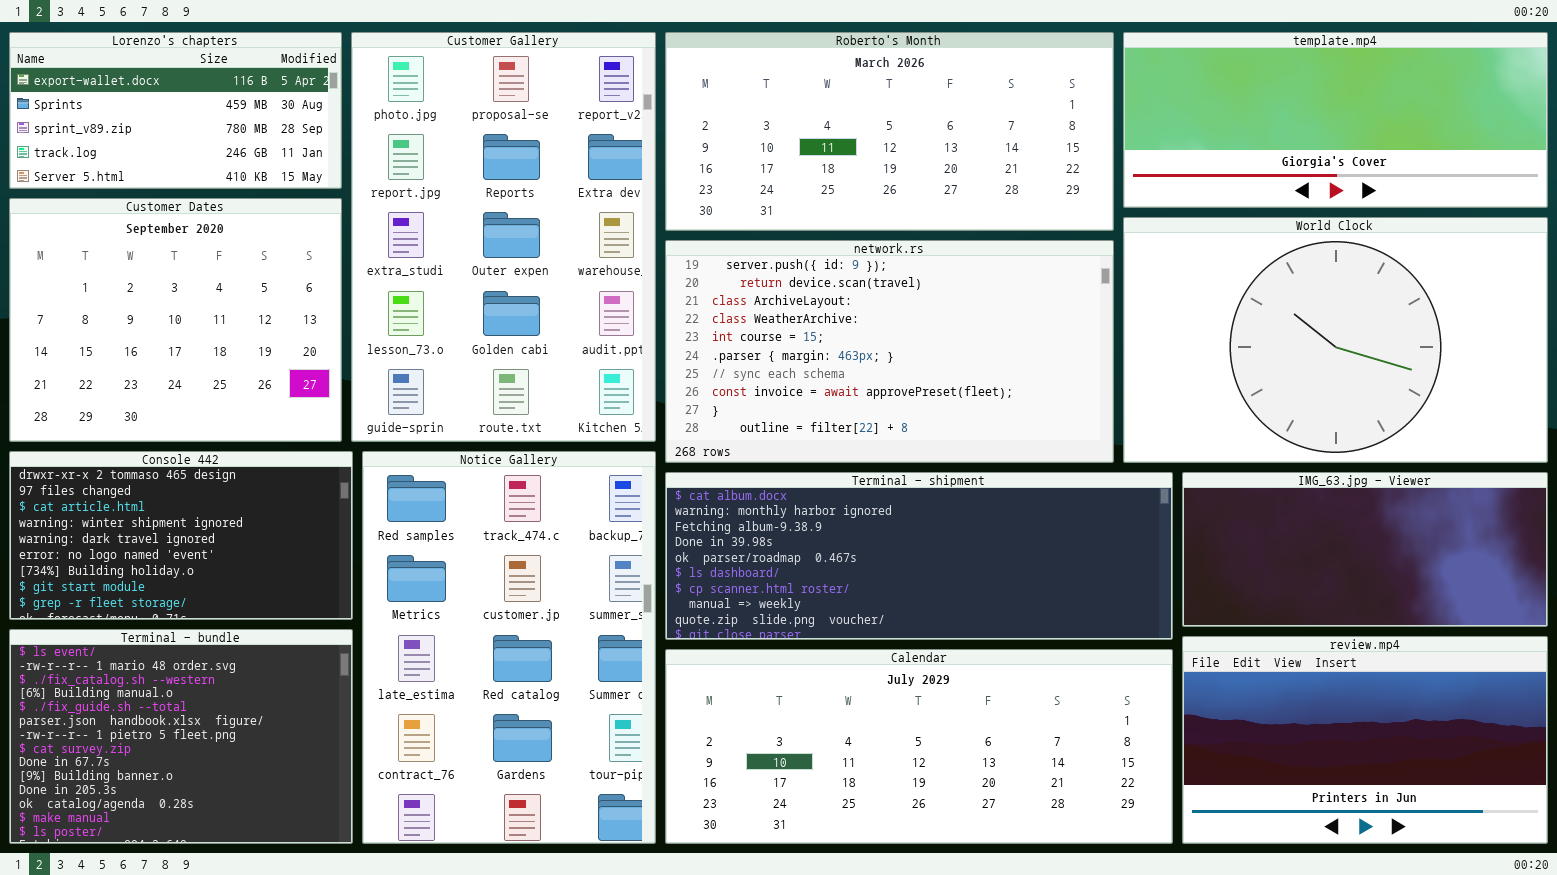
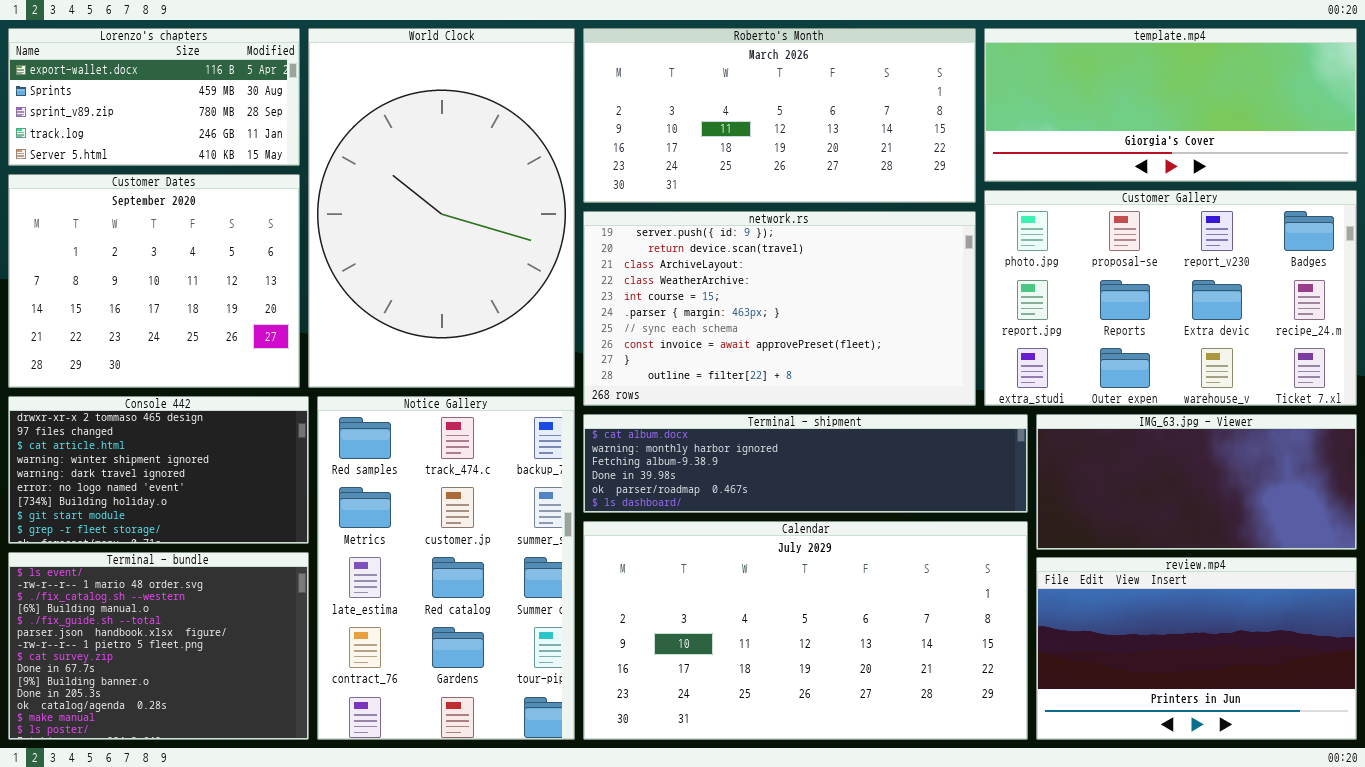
Customer Gallery: [351,32,656,442] -> [984,190,1357,406], moved, resized
World Clock: [1123,217,1548,463] -> [308,28,575,388], moved, resized
Terminal - shipment: [665,472,1173,640] -> [583,414,1028,513], resized
Calendar: [665,649,1173,844] -> [583,521,1028,740], resized

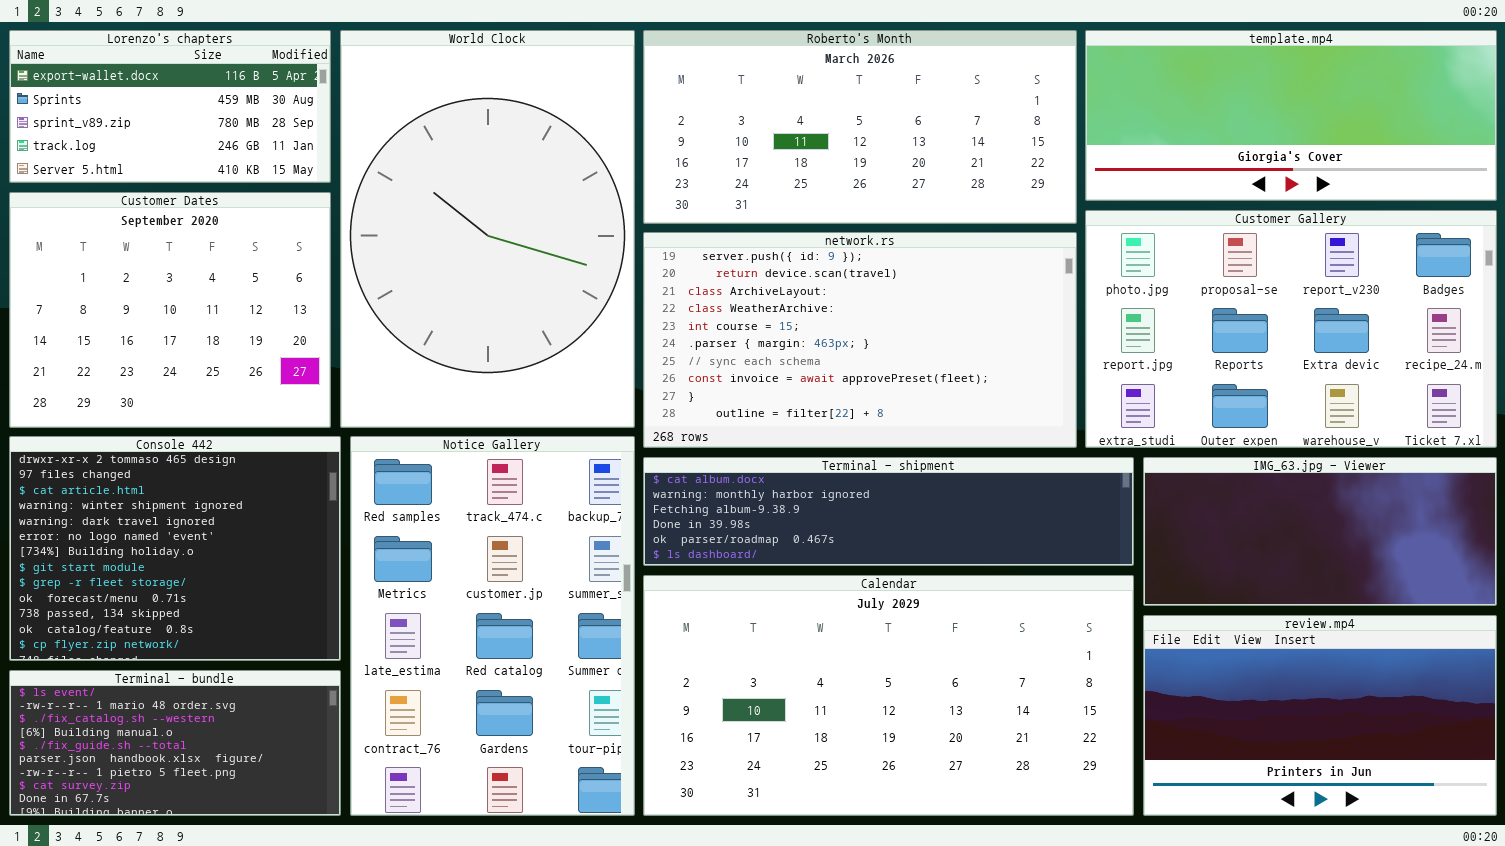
Console 442: [8,396,309,544] -> [9,436,341,661], resized
Terminal - bundle: [8,552,309,740] -> [9,670,341,816], resized

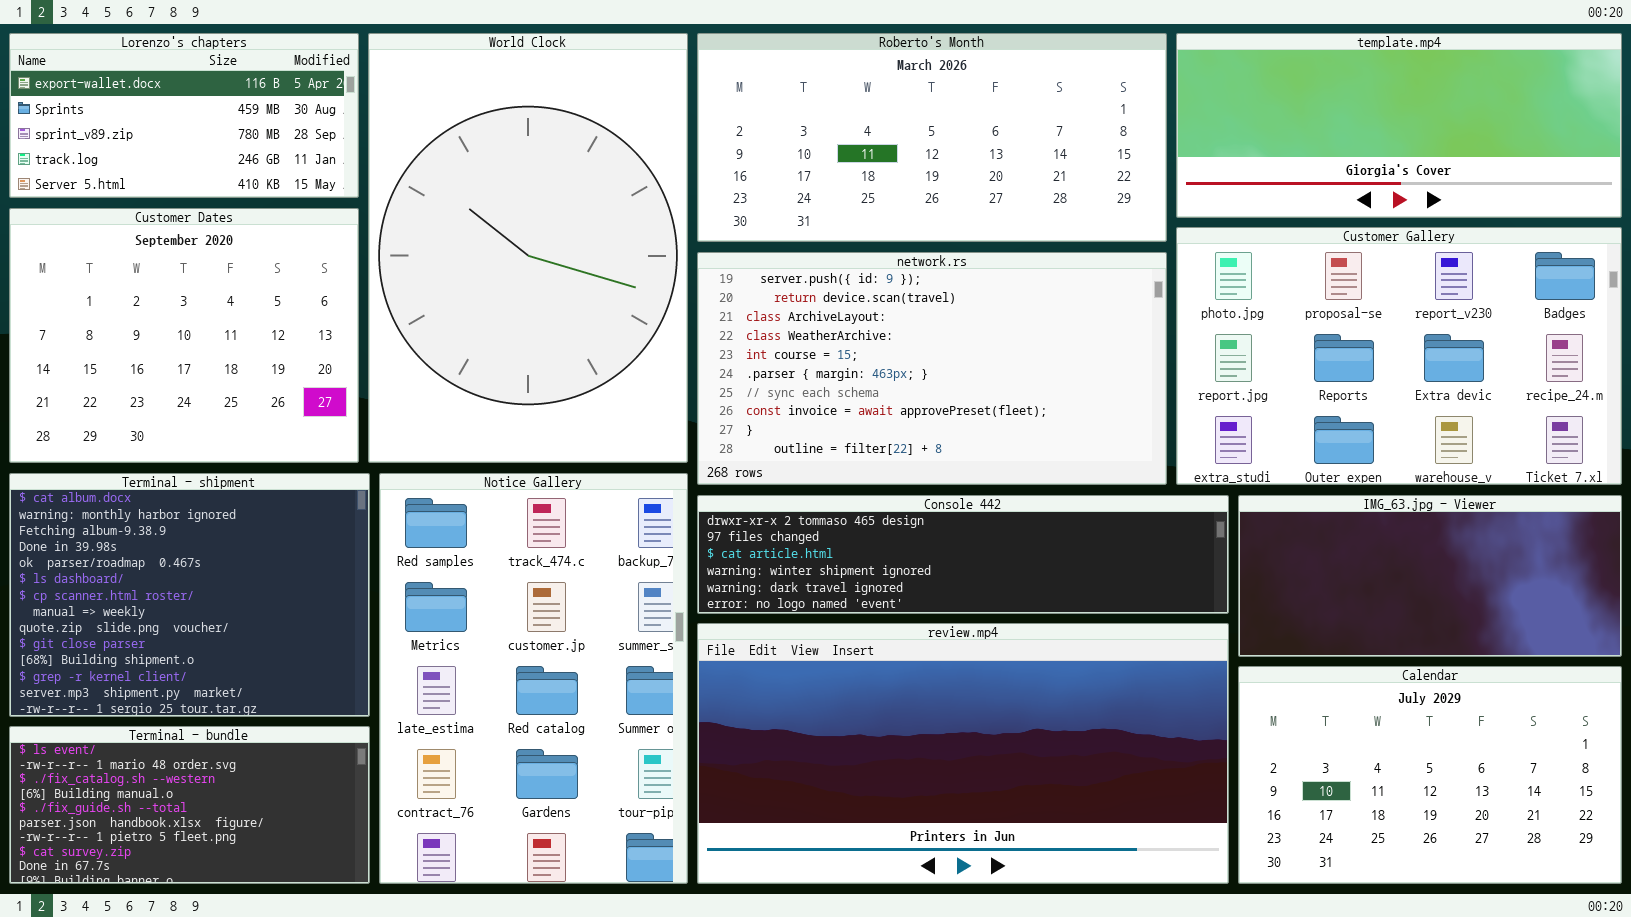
Console 442: [9,436,341,661] -> [697,495,1229,614], moved, resized
Terminal - shipment: [643,457,1134,566] -> [9,473,370,717], moved, resized
Calendar: [643,575,1134,816] -> [1238,666,1622,884], moved, resized
review.mp4: [1143,615,1497,816] -> [697,623,1229,884], moved, resized

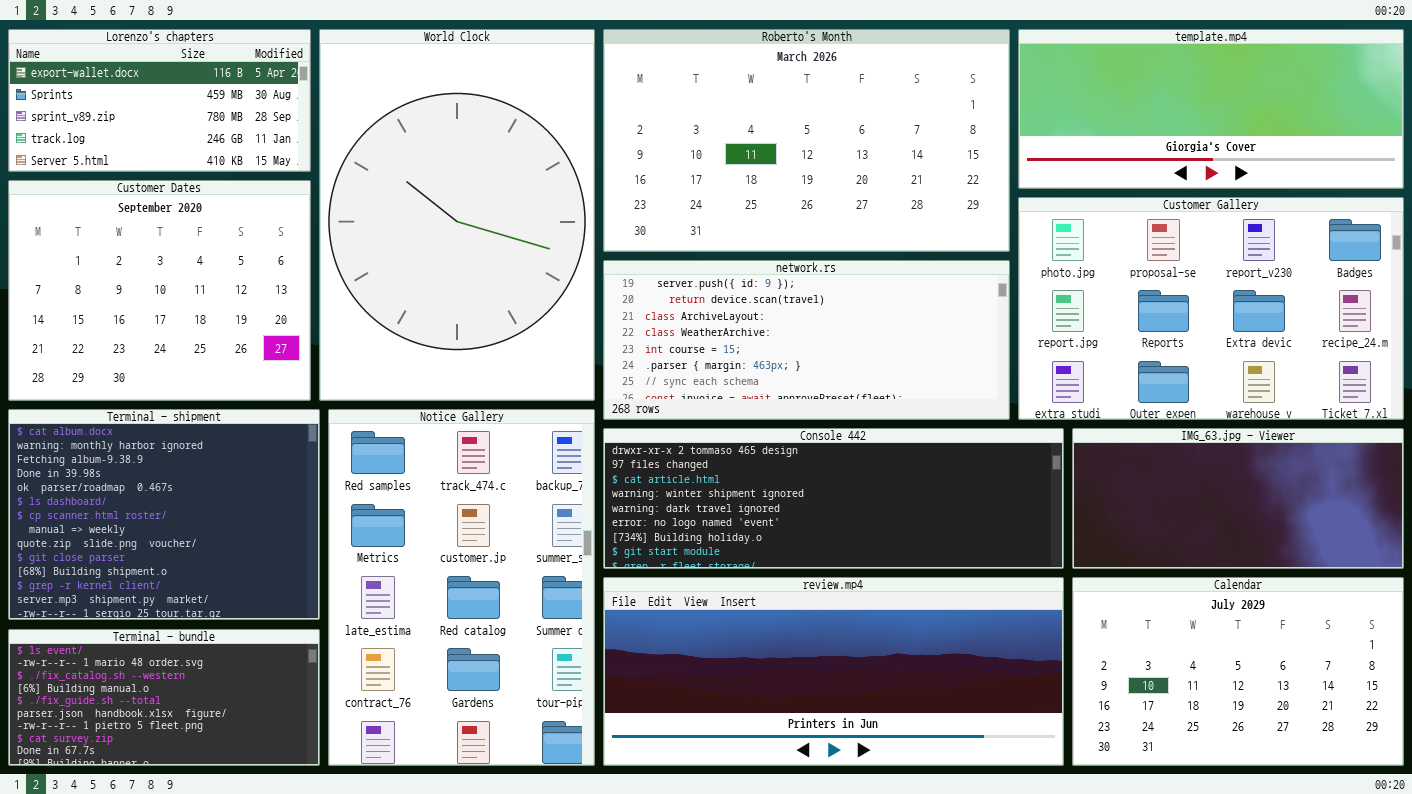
Roberto's Month: [697,33,1167,242] -> [603,29,1010,252], resized
network.rs: [697,252,1167,485] -> [603,260,1010,420], resized
Console 442: [697,495,1229,614] -> [603,428,1064,569], resized
review.mp4: [697,623,1229,884] -> [603,577,1064,766], resized

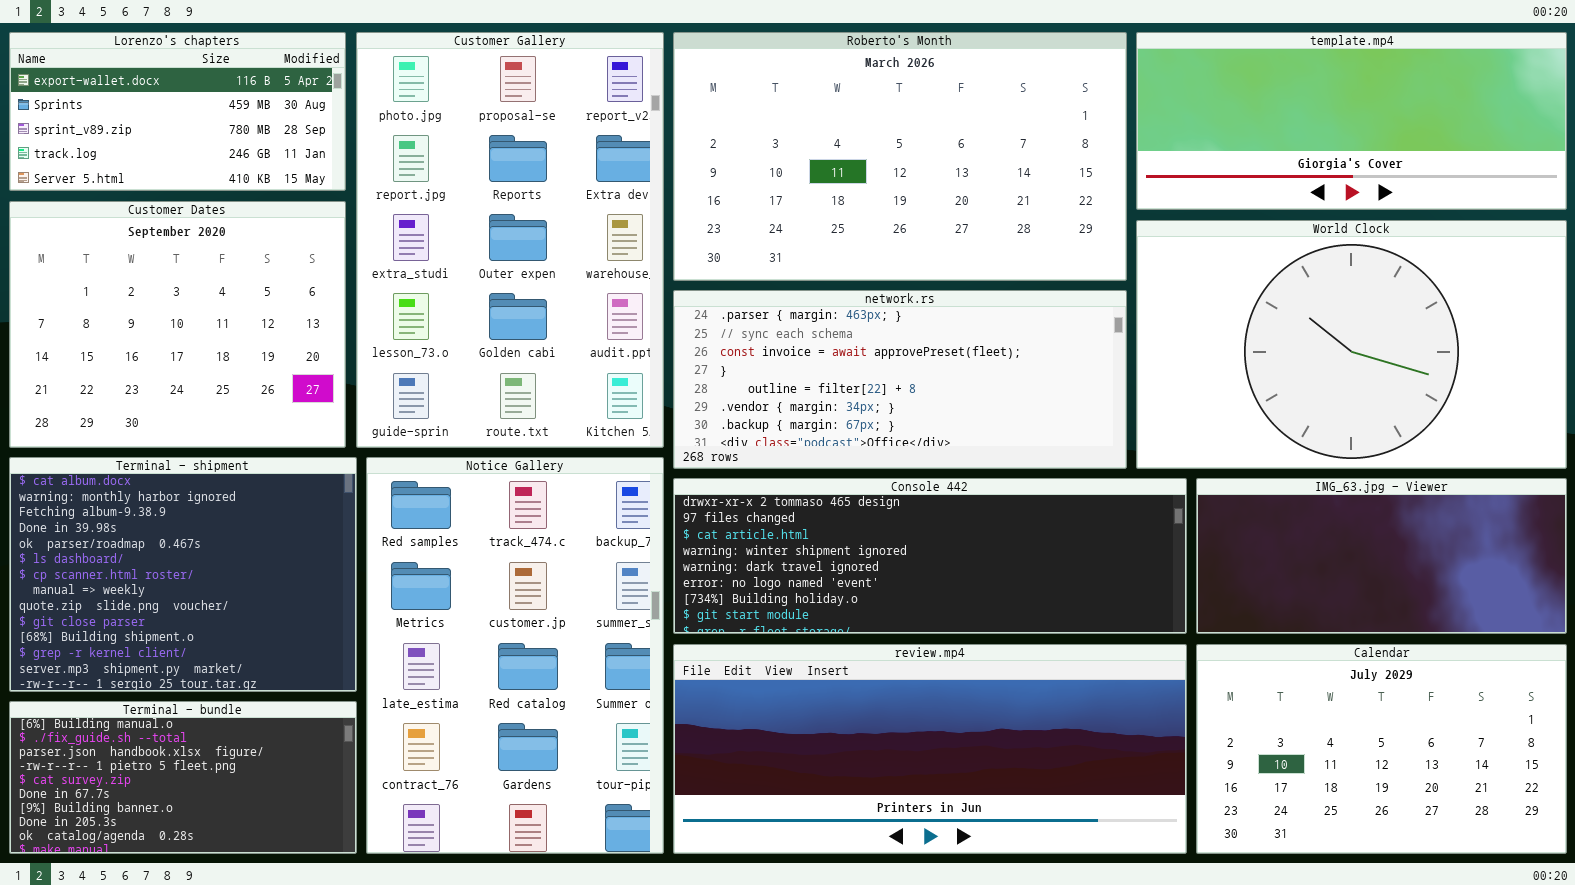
World Clock: [319,29,595,401] -> [1136,220,1567,469], moved, resized
Customer Gallery: [1018,197,1404,420] -> [356,32,664,448], moved, resized
network.rs: [603,260,1010,420] -> [673,290,1127,469], scrolled down 5 rows
Terminal - bundle: [8,629,320,766] -> [9,701,357,854], scrolled down 3 rows

